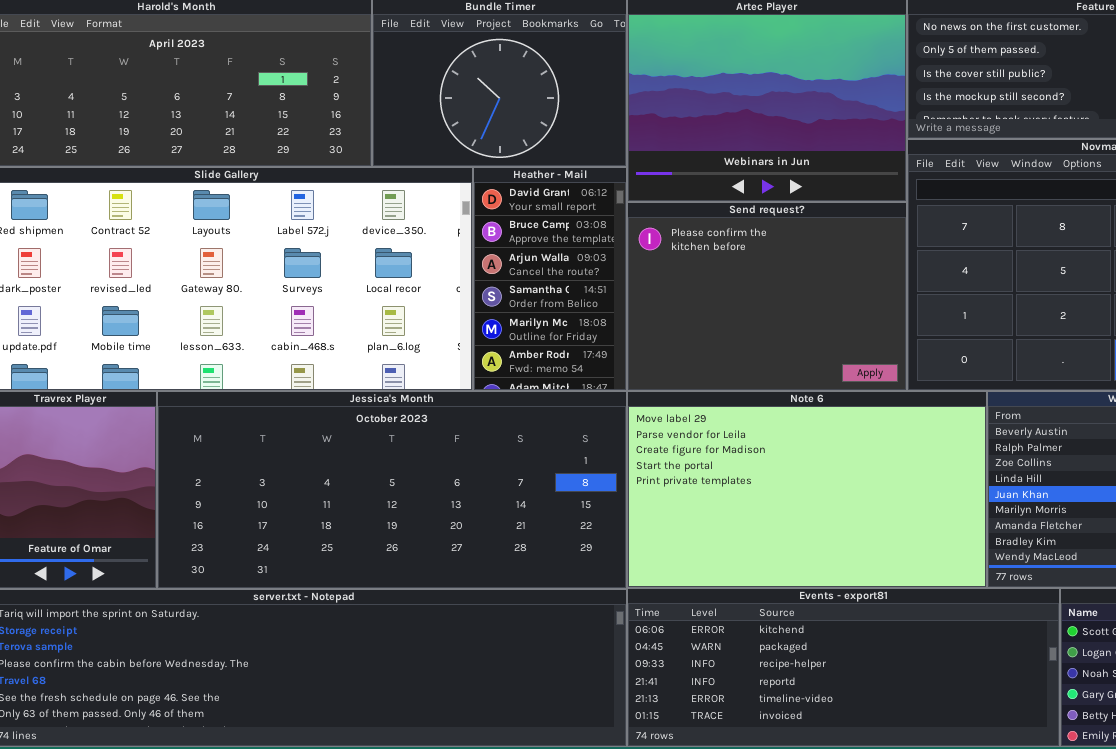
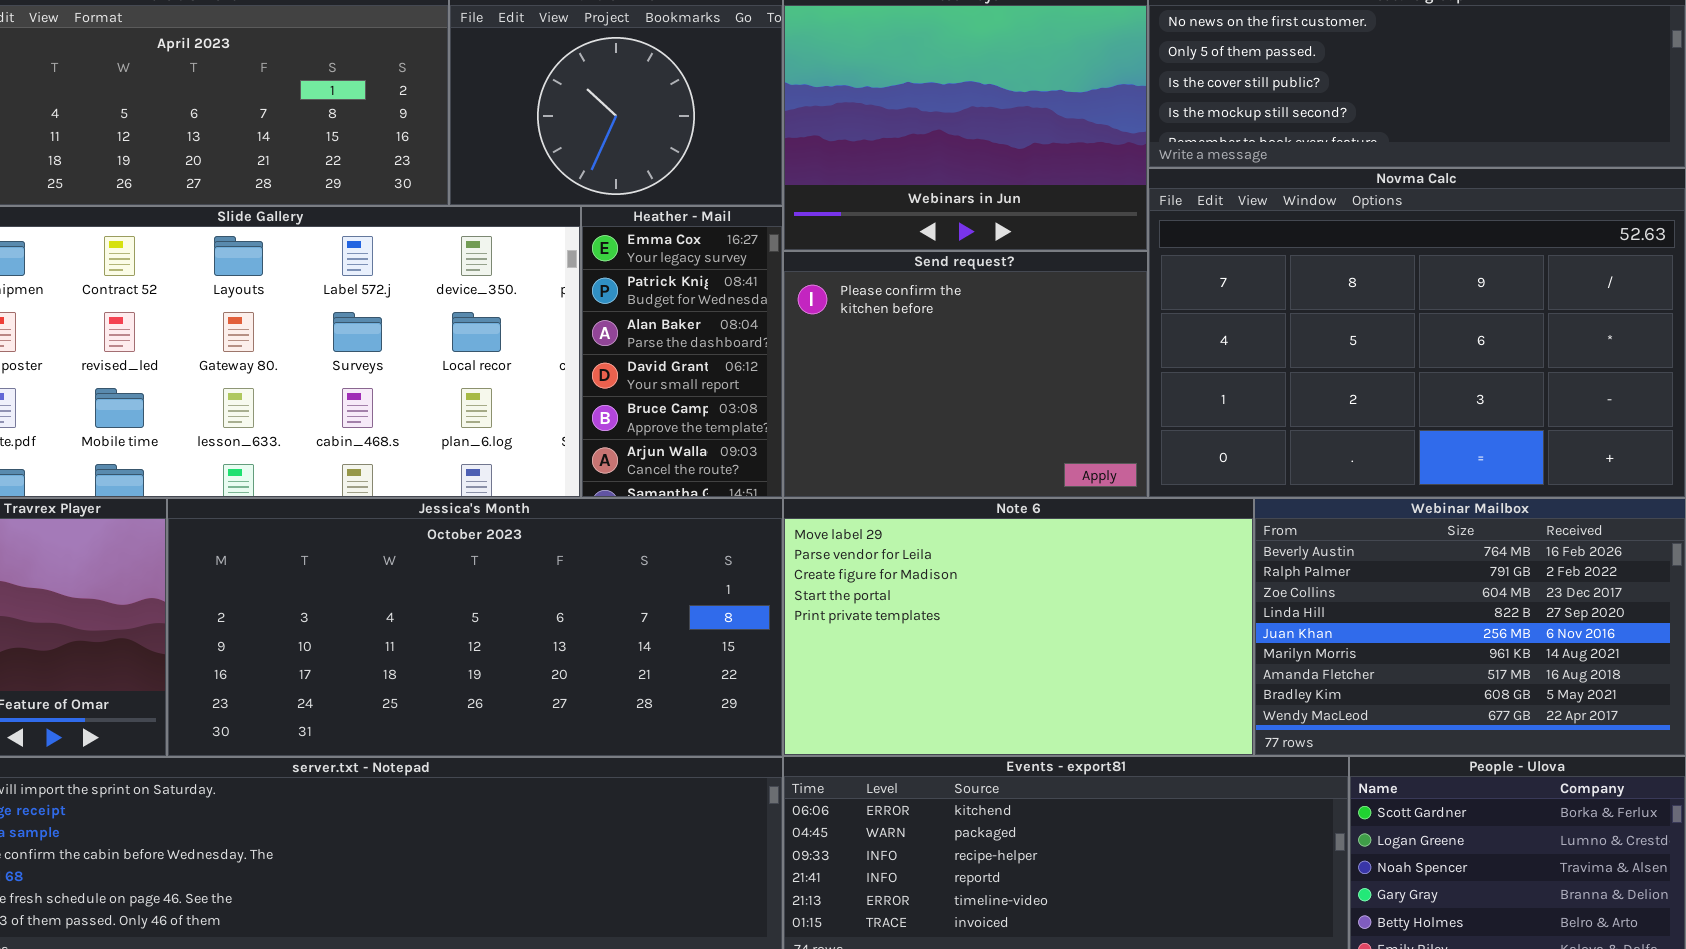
Heather - Mail: [473,167,627,391] -> [581,206,783,498], scrolled up 3 rows

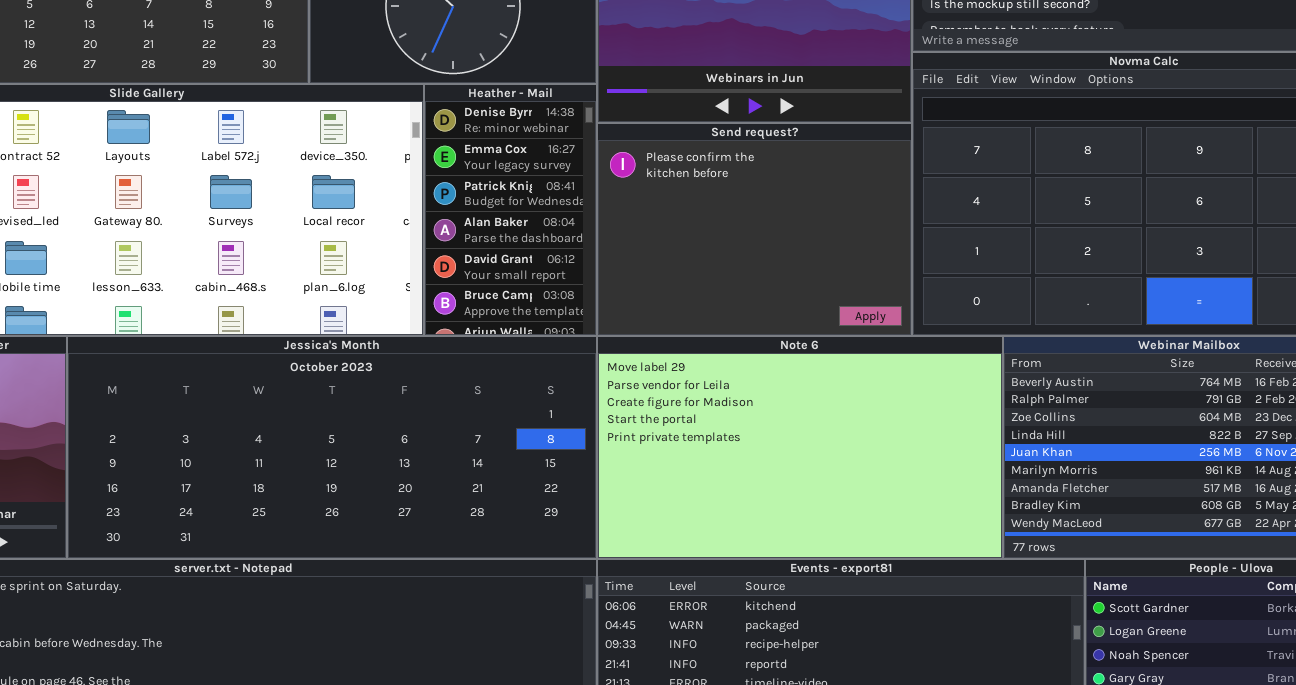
Heather - Mail: [581,206,783,498] -> [424,84,597,336], scrolled up 1 row

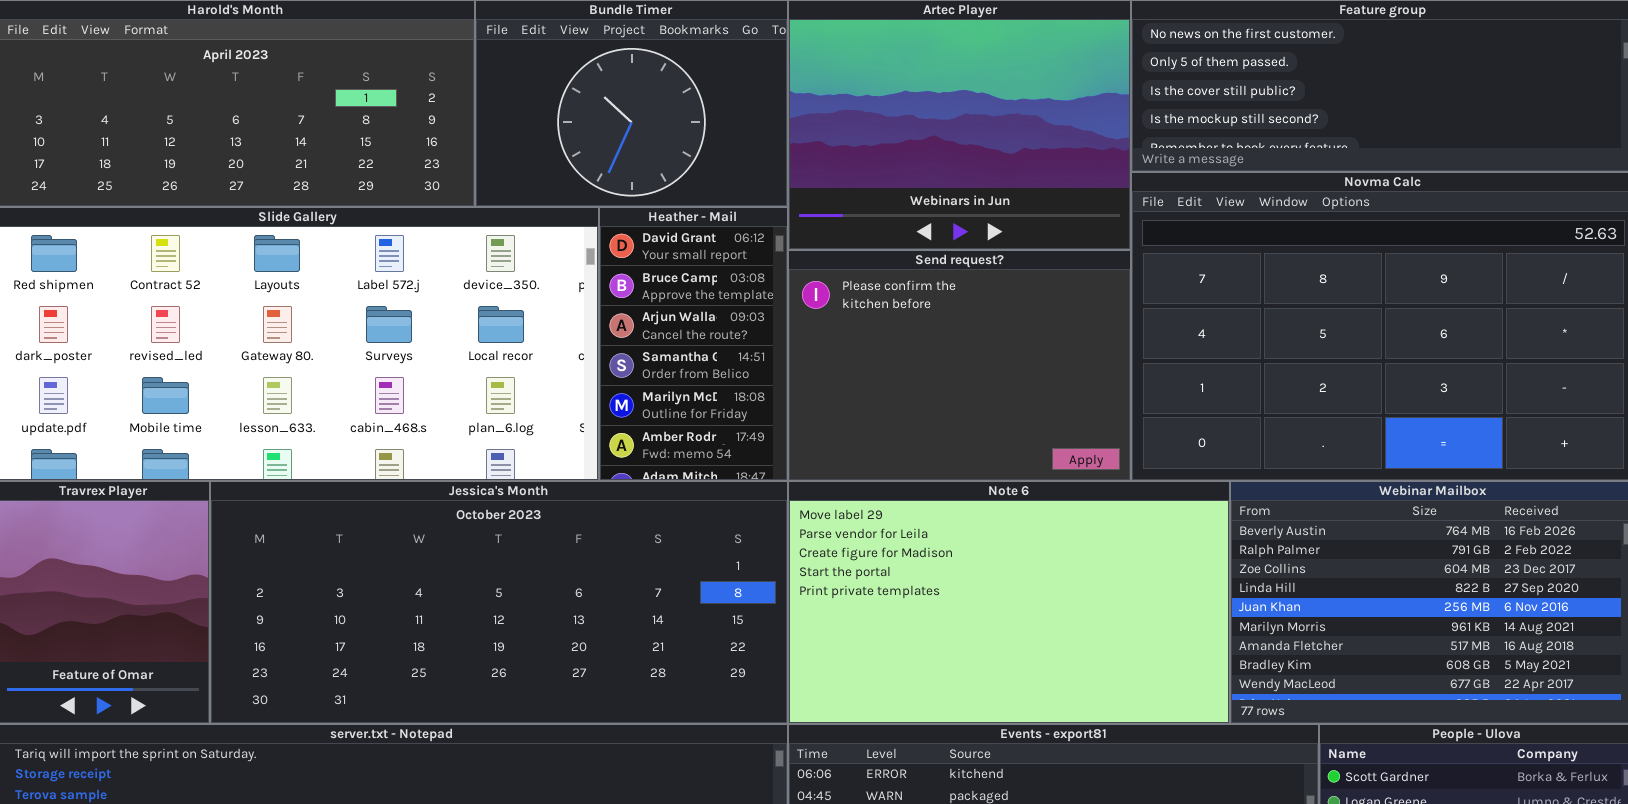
Heather - Mail: [424,84,597,336] -> [599,207,788,481], scrolled down 4 rows

